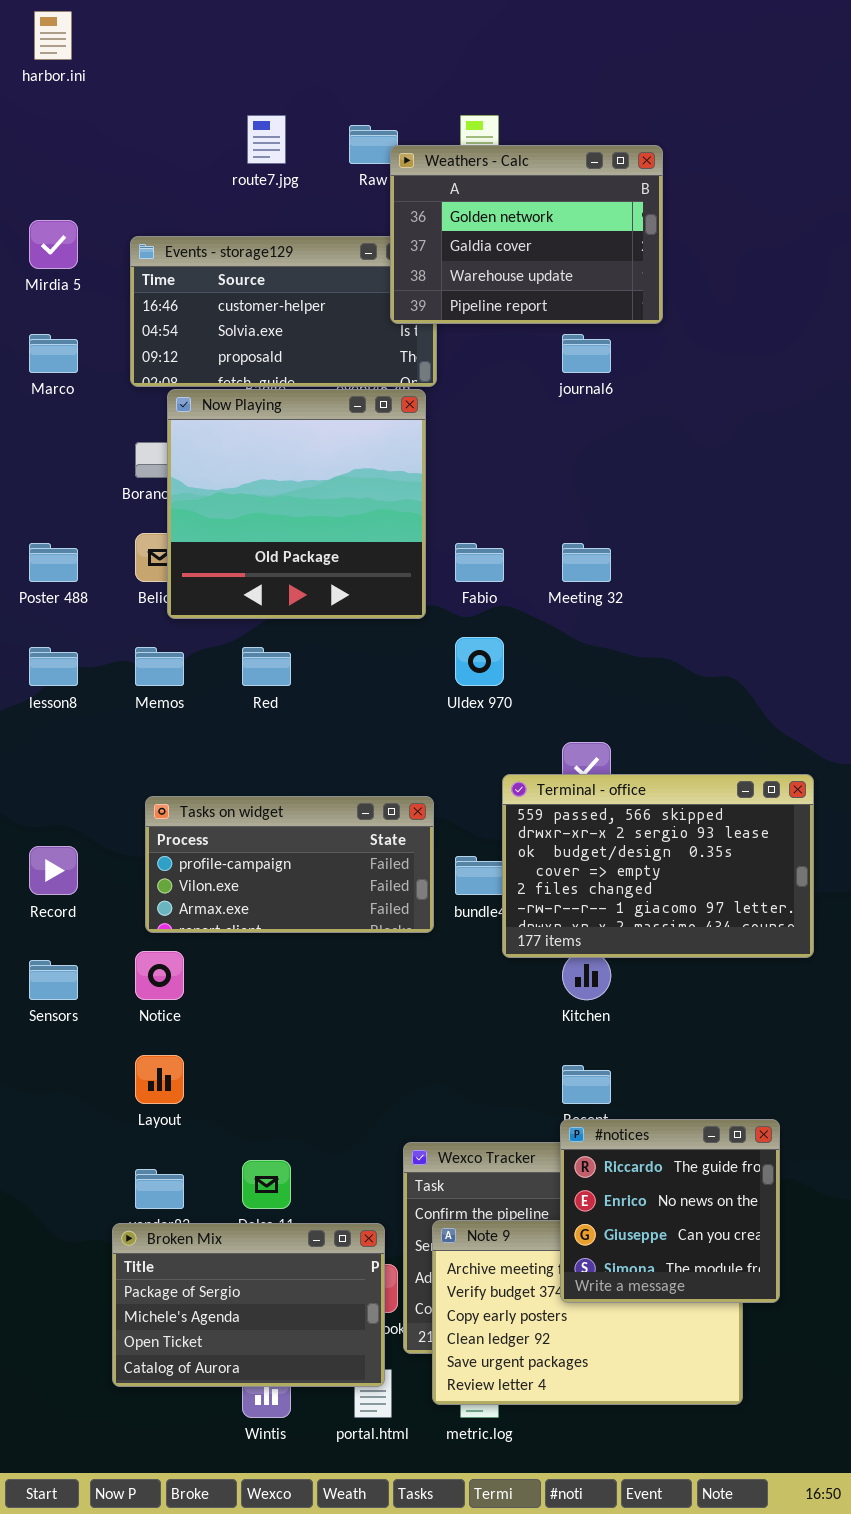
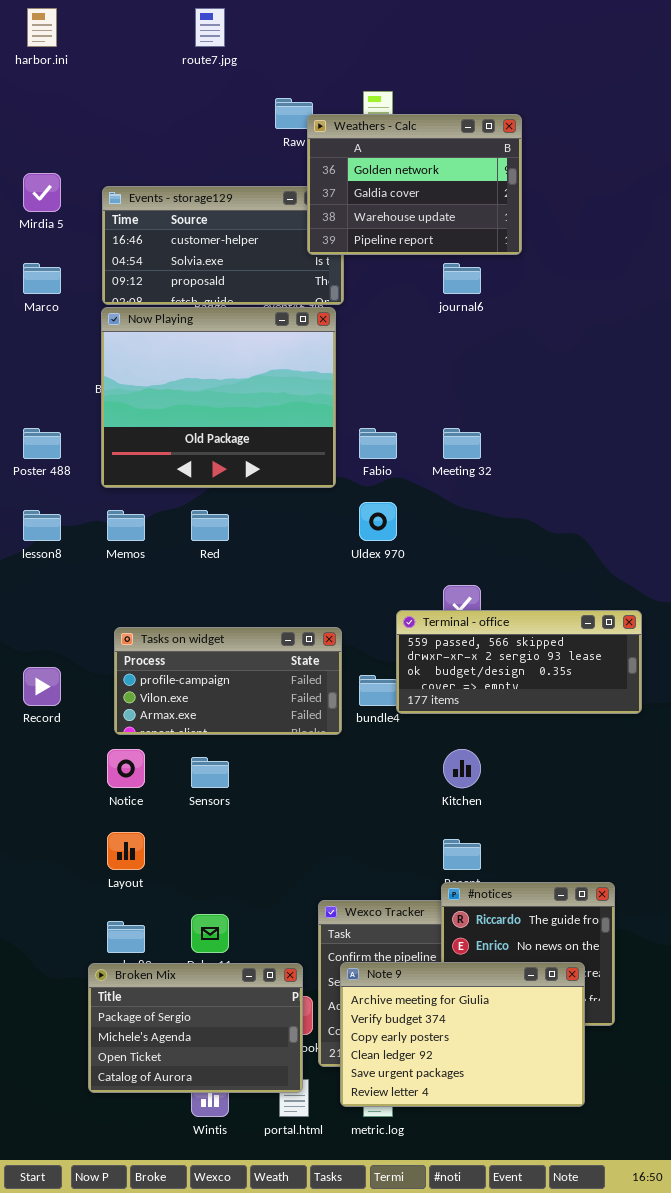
route7.jpg: [247,115,286,164] -> [195,8,225,47], moved
Now Playing: [167,389,426,619] -> [101,307,336,488], resized
Terminal - office: [502,774,814,958] -> [396,610,642,714], resized
Sensors: [29,960,78,1000] -> [191,757,229,788], moved
Note 9: [432,1220,743,1405] -> [340,962,585,1107], raised

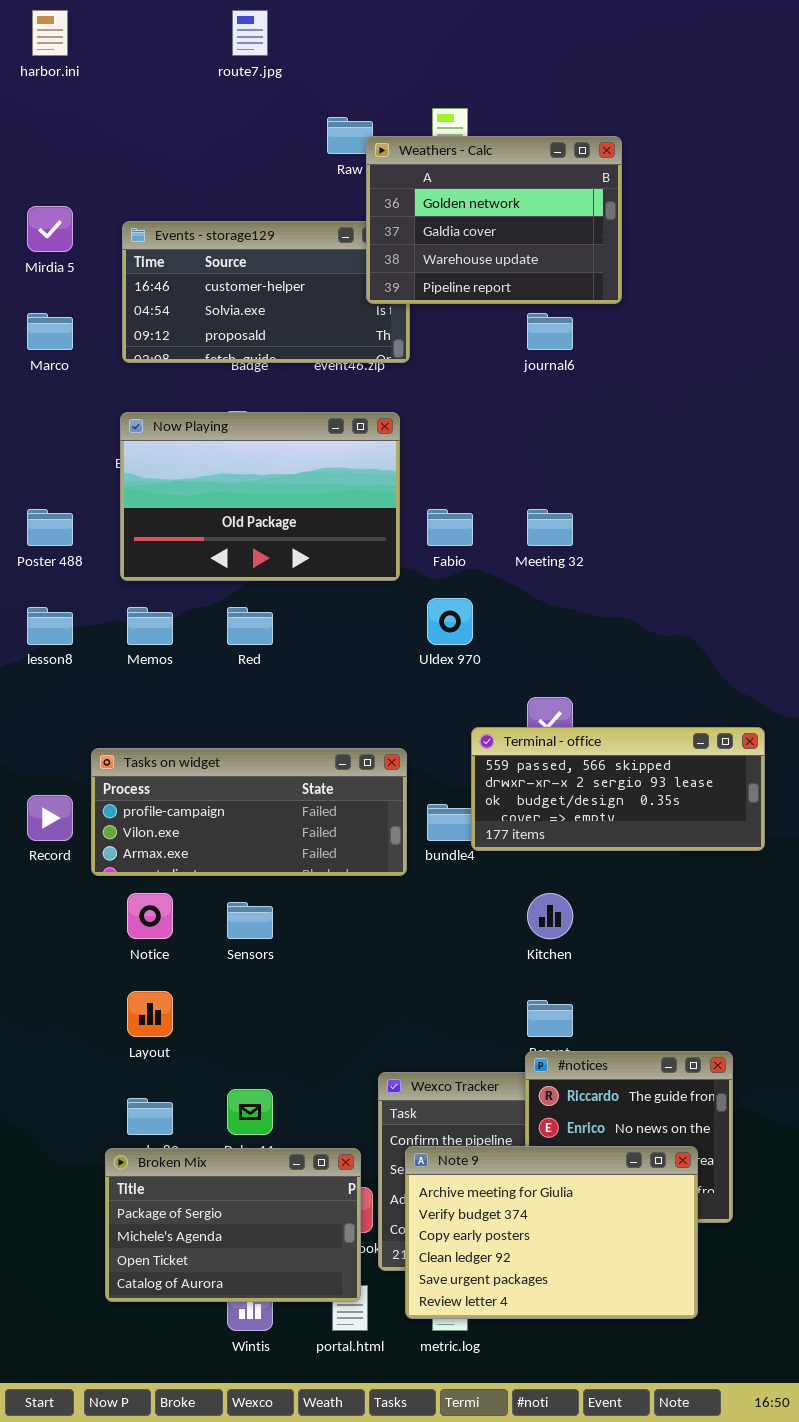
Now Playing: [101,307,336,488] -> [120,412,400,581], resized
Tasks on widget: [114,627,342,735] -> [91,748,407,876], resized

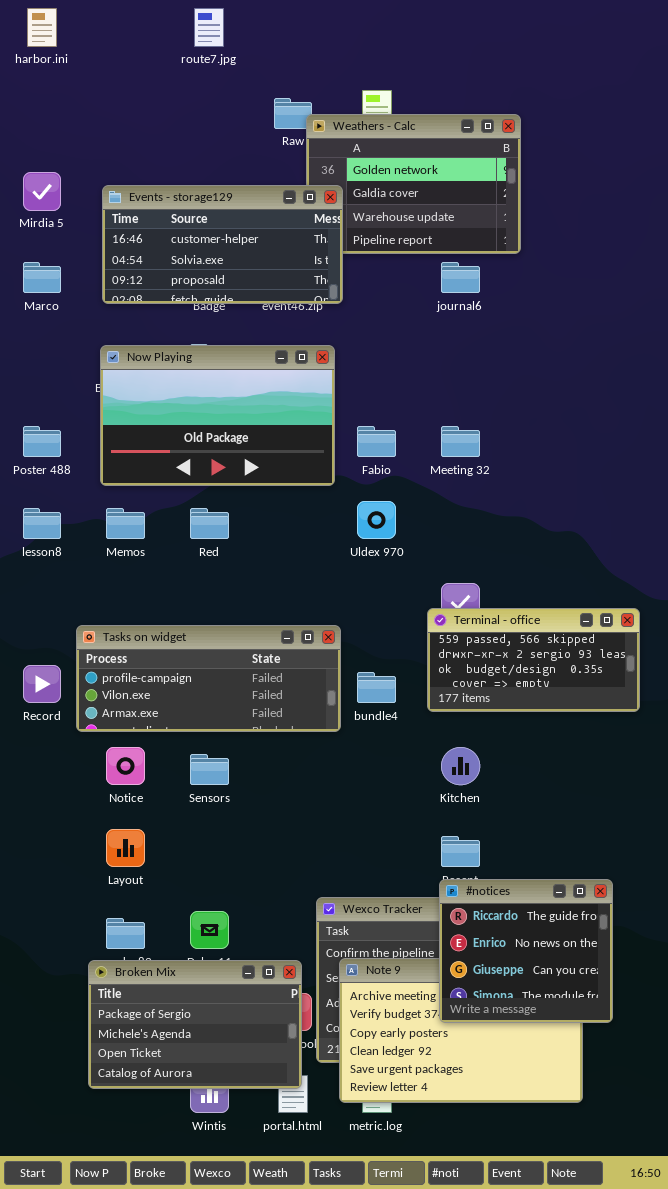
Events - storage129: [122,221,410,363] -> [102,185,343,304], raised
Terminal - office: [471,727,765,851] -> [427,608,640,712], resized
#notices: [525,1051,733,1223] -> [439,879,613,1023], raised

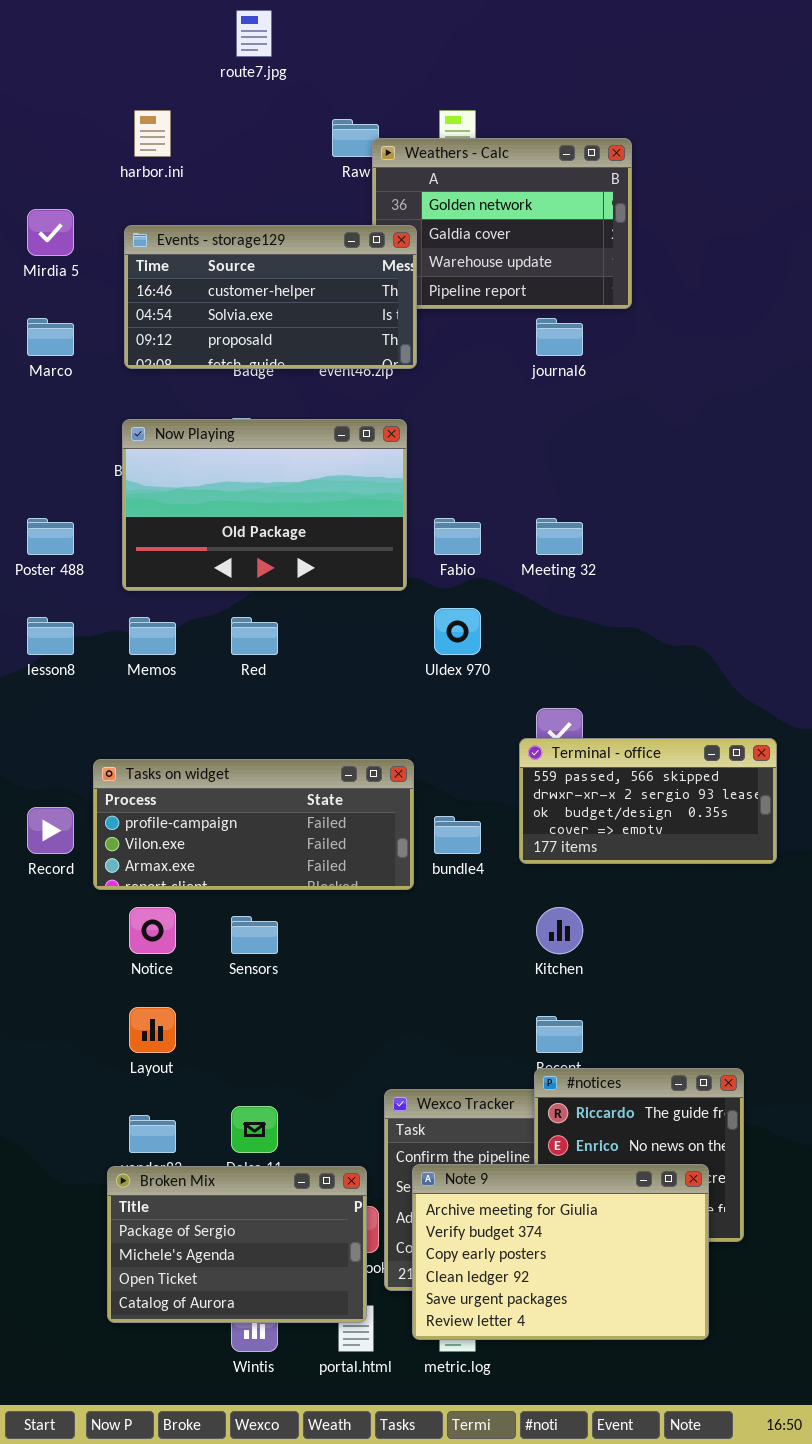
harbor.ini: [27,8,57,47] -> [134,110,171,157], moved
Note 9: [339,958,583,1103] -> [412,1164,709,1340], raised

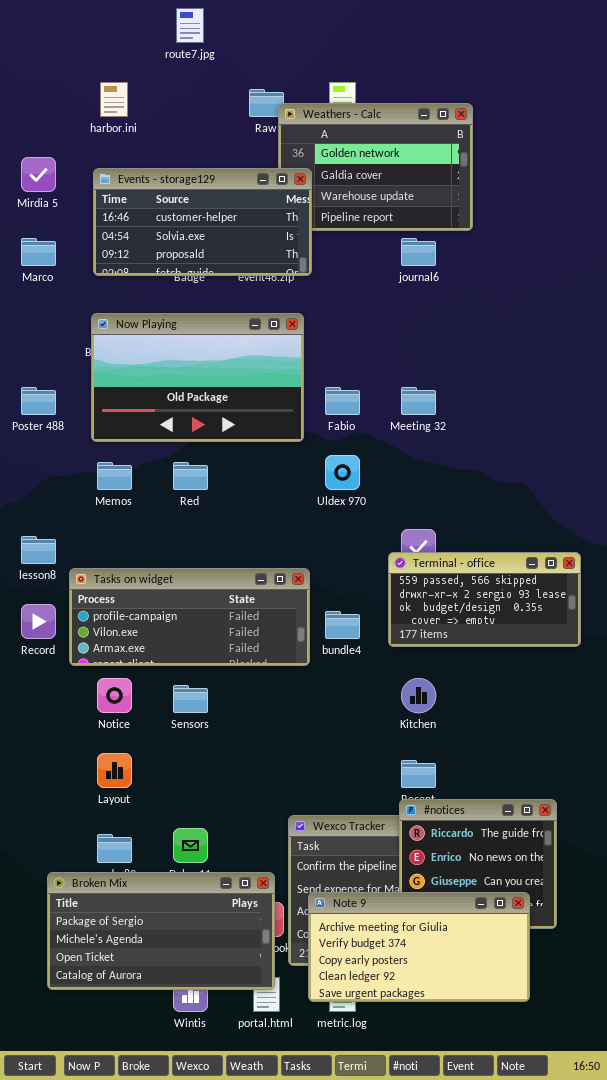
lesson8: [27,617,74,655] -> [21,536,56,564], moved
Note 9: [412,1164,709,1340] -> [308,892,530,1002], resized
Broken Mix: [107,1166,367,1323] -> [47,872,275,990], resized

